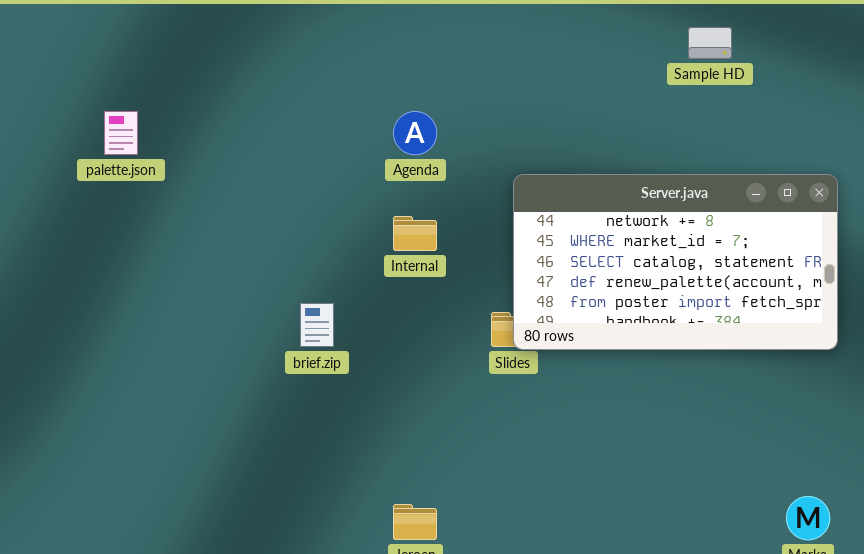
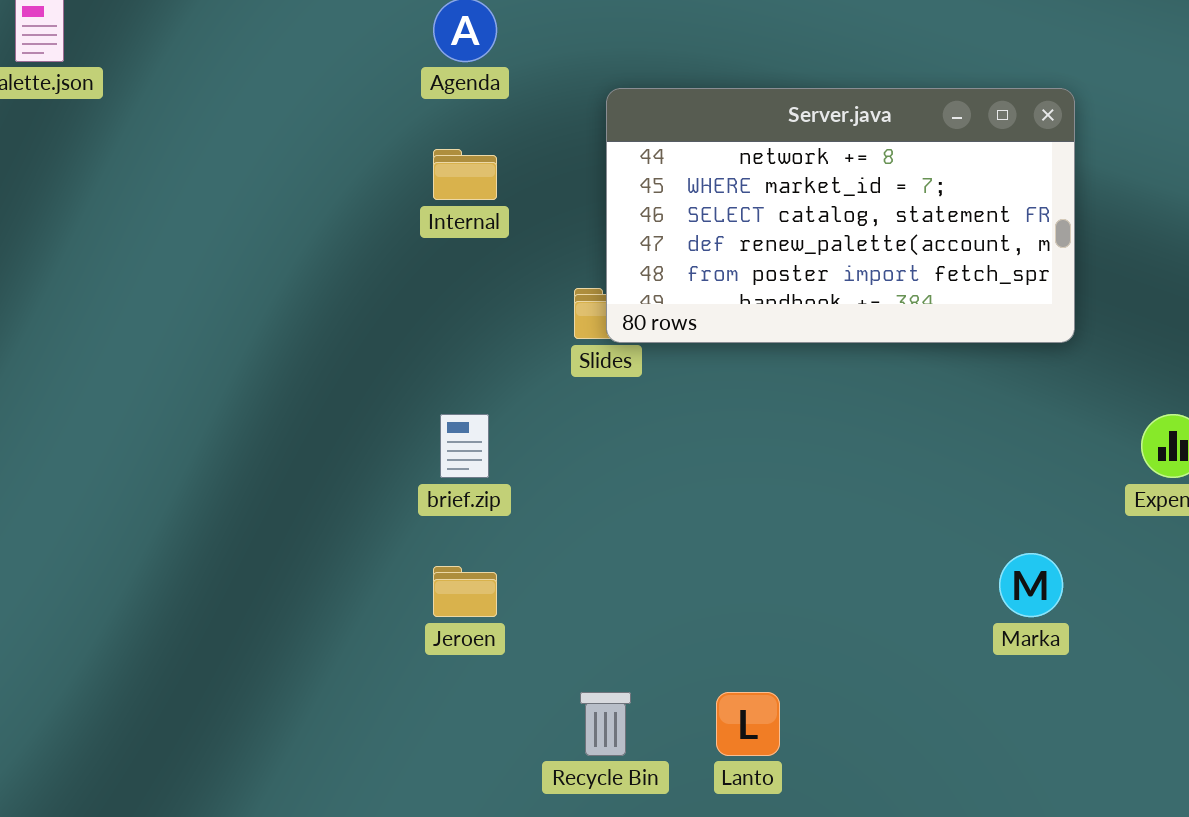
brief.zip: [300,303,334,347] -> [440,414,489,478], moved

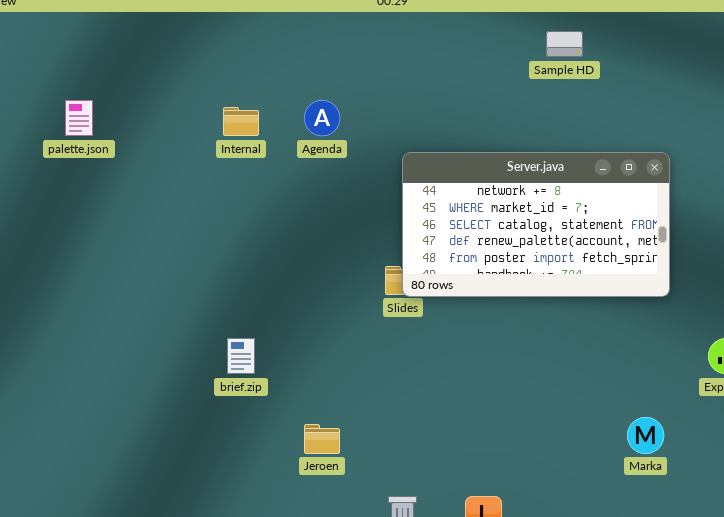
Internal: [433,149,497,200] -> [223,107,259,136], moved
brief.zip: [440,414,489,478] -> [227,338,255,374], moved

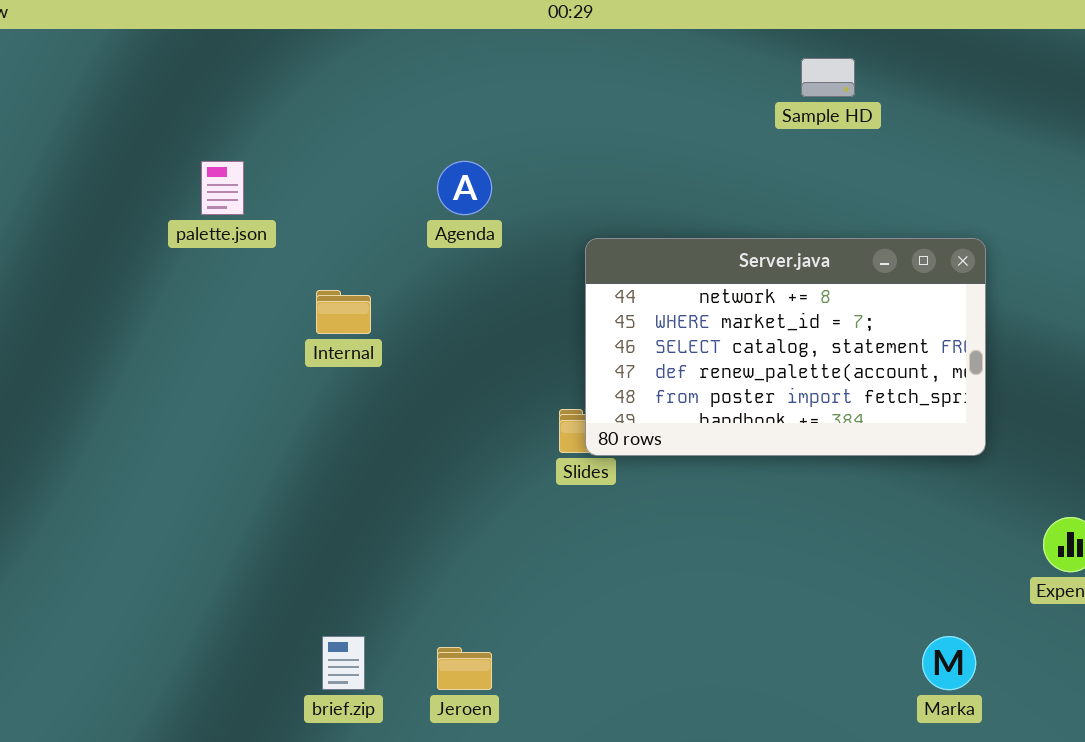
palette.json: [65,100,93,136] -> [201,161,244,215], moved
Internal: [223,107,259,136] -> [316,290,371,334], moved
brief.zip: [227,338,255,374] -> [322,636,365,690], moved

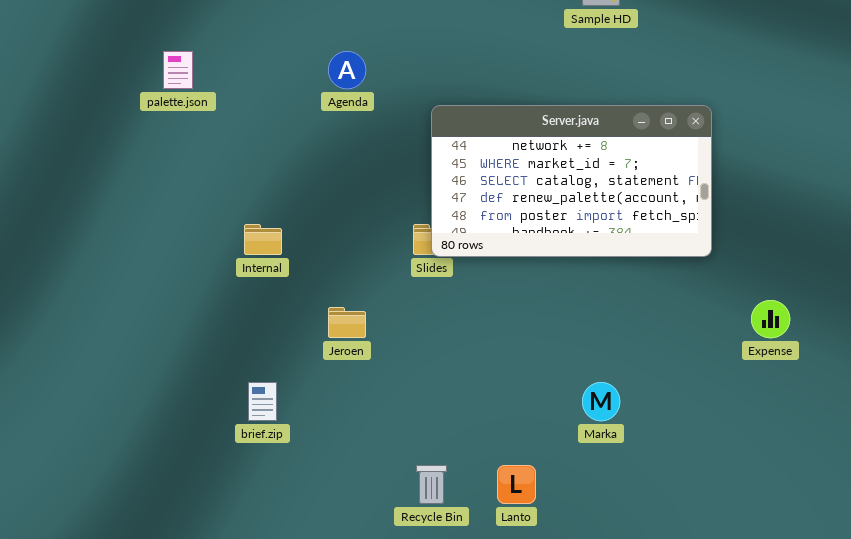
Internal: [316,290,371,334] -> [244,224,282,255], moved
Marka: [922,636,976,690] -> [582,382,620,421], moved
Jeroen: [437,647,492,690] -> [328,307,366,338], moved

